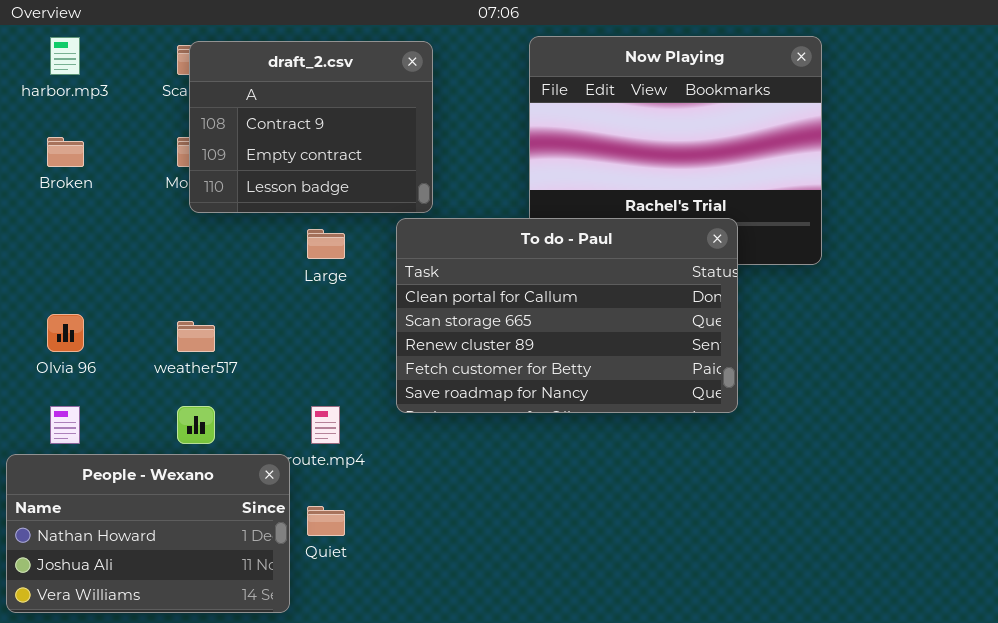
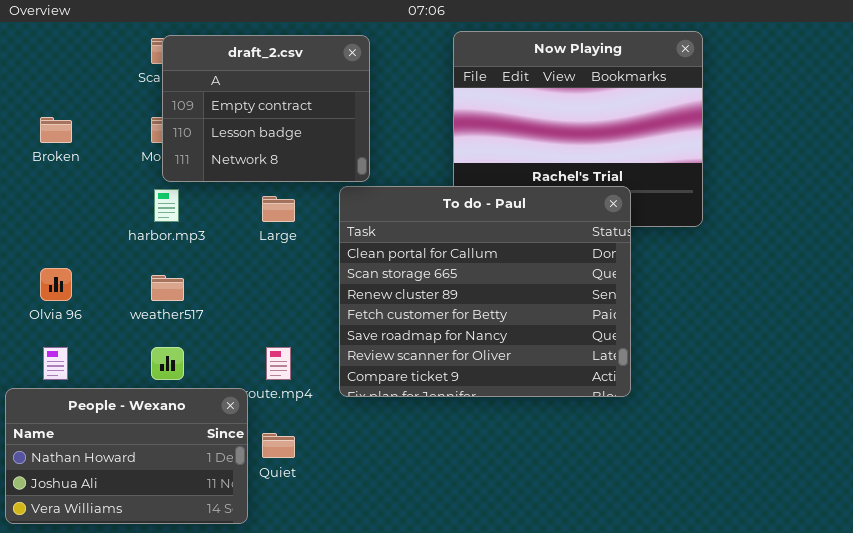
harbor.mp3: [50,37,80,75] -> [154,189,179,222], moved
draft_2.csv: [189,41,433,213] -> [162,35,370,182], scrolled down 1 row
To do - Paul: [396,218,738,413] -> [339,186,631,397], resized

